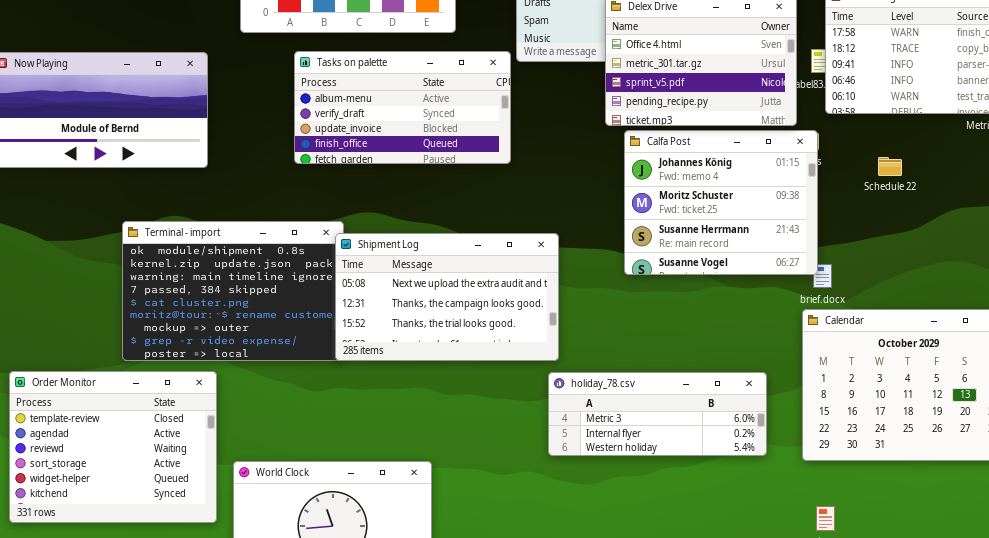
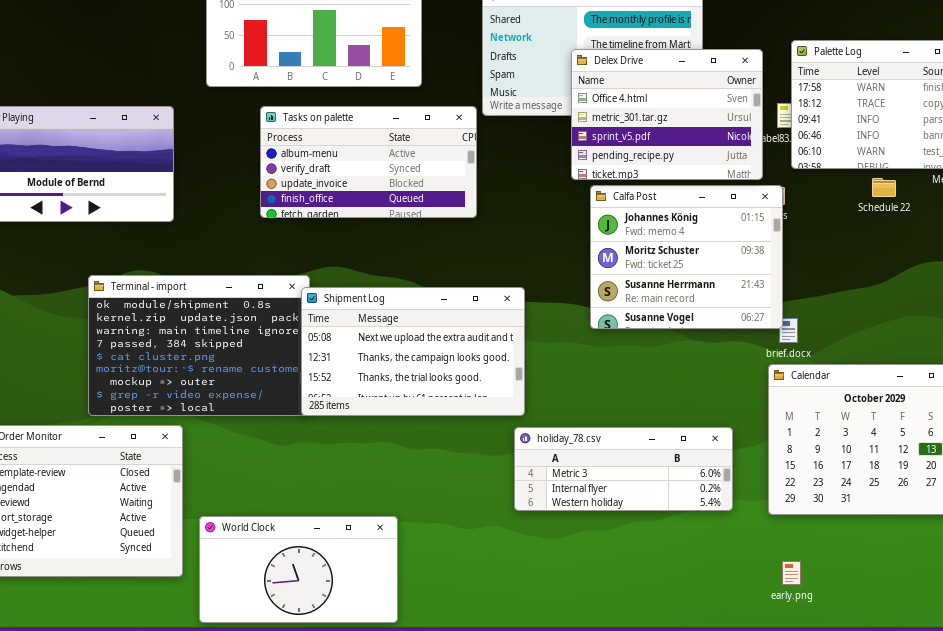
Schedule 22: [878,157,902,176] -> [872,178,896,197], moved

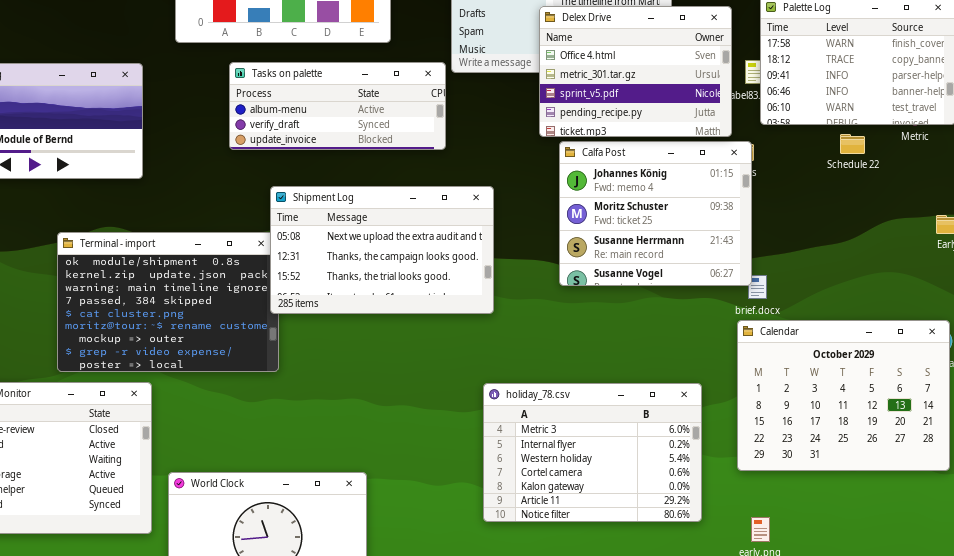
Tasks on palette: [260,106,477,218] -> [229,62,446,150], resized
Shipment Log: [301,287,525,416] -> [270,186,494,314], moved
holiday_78.csv: [514,427,733,511] -> [483,383,702,522], resized

